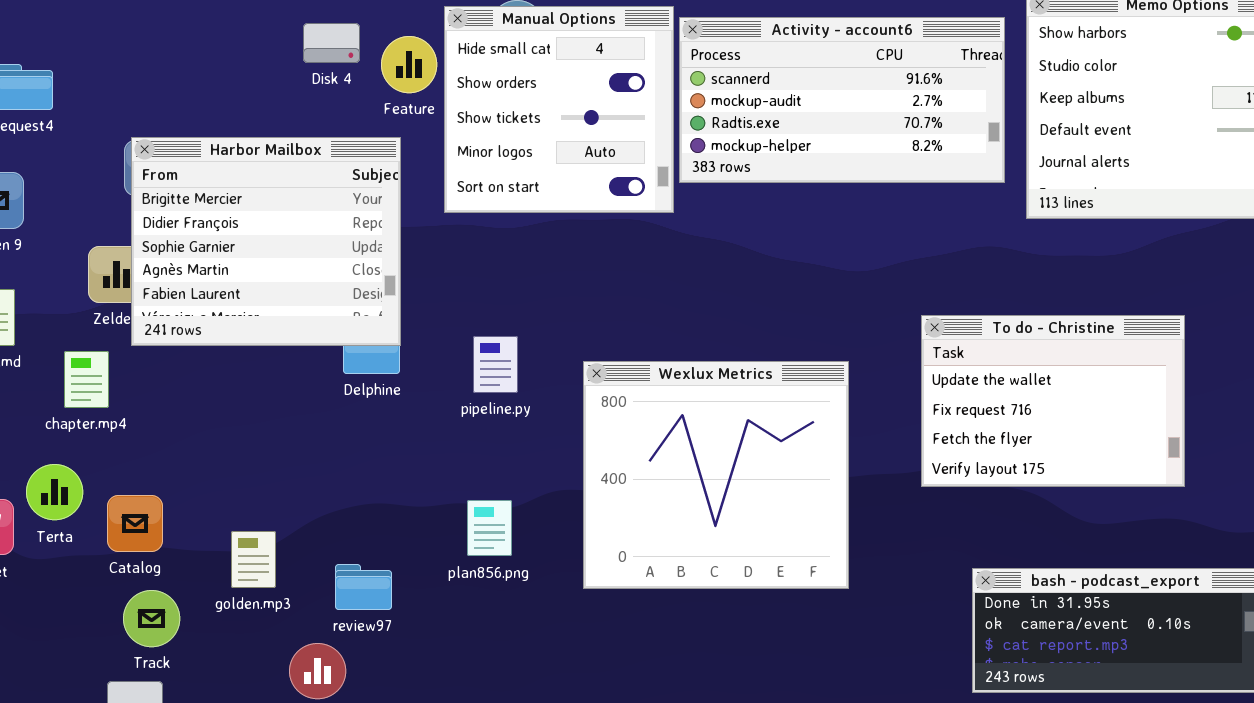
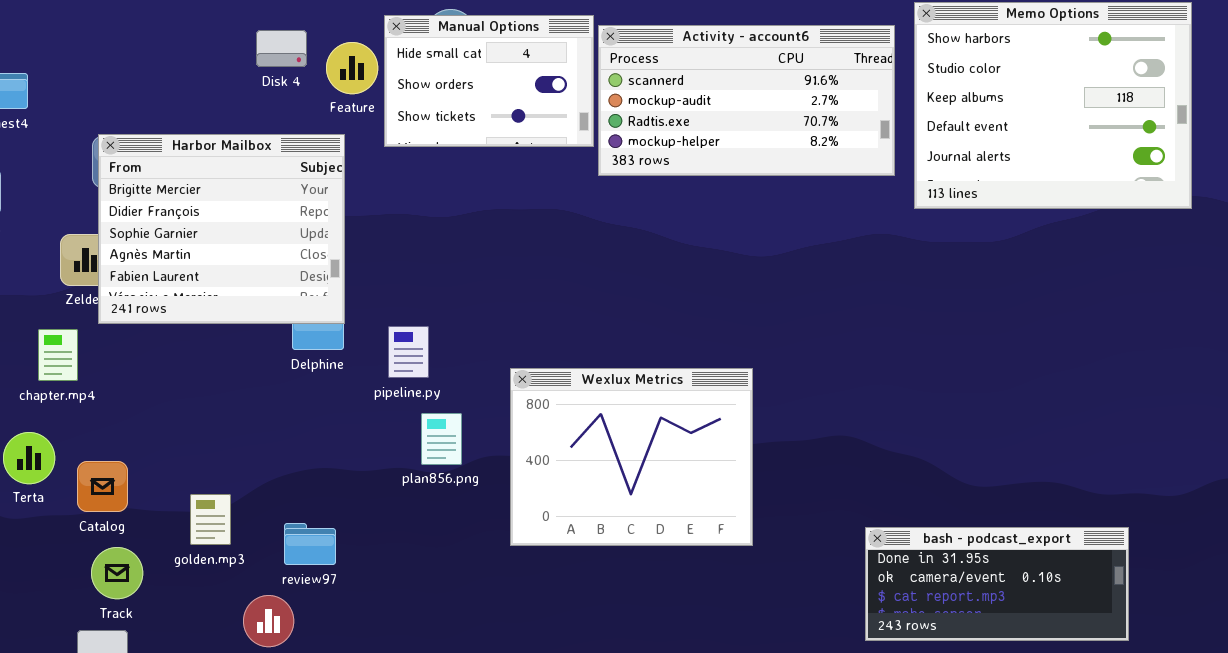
Manual Options: [444,6,674,213] -> [384,15,594,147], resized
To do - Christine: [921,315,1185,487] -> none, closed
pipeline.py: [473,336,518,393] -> [388,326,429,378], moved
Wexlux Metrics: [583,361,849,589] -> [510,368,753,546], resized
plan856.png: [467,500,512,556] -> [421,413,462,465], moved

